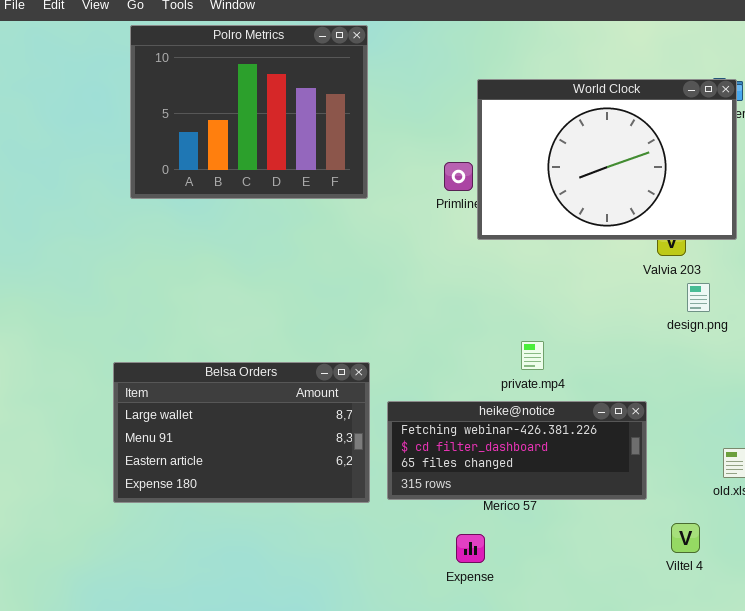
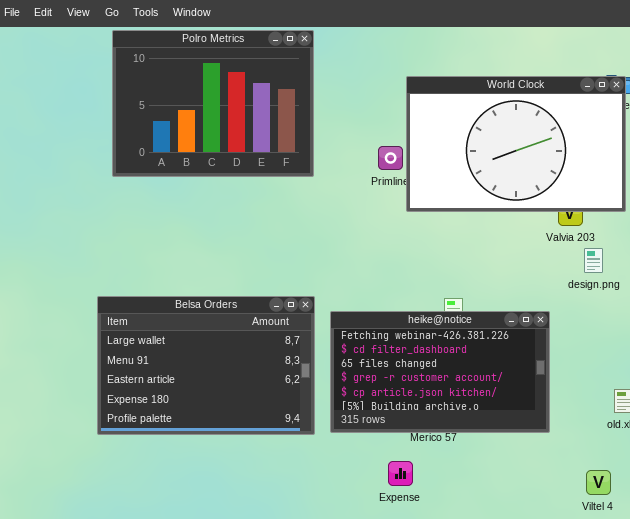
Belsa Orders: [113,362,370,503] -> [97,296,315,435], resized
heike@notice: [387,401,647,500] -> [330,311,550,433], resized
Viltel 4: [671,523,700,553] -> [586,470,611,495], moved

